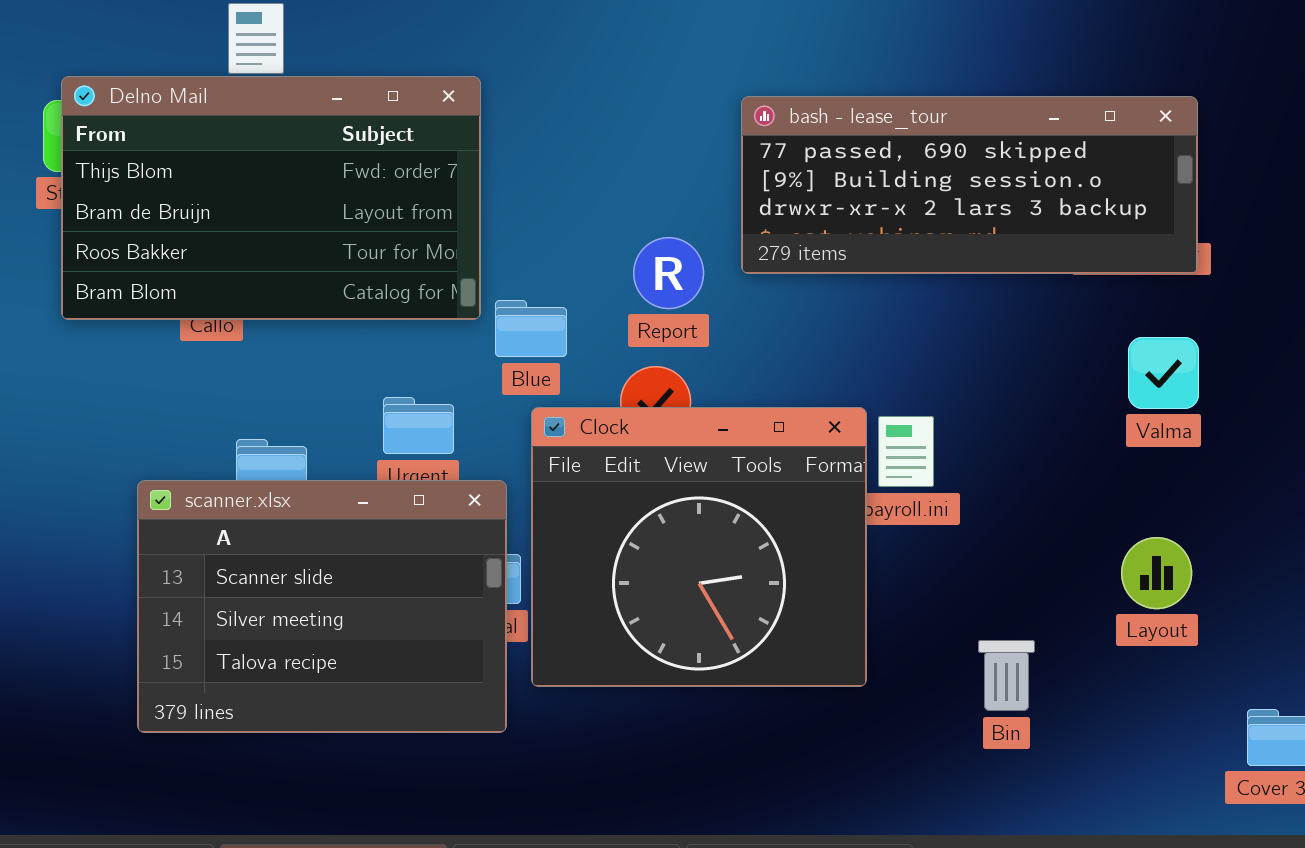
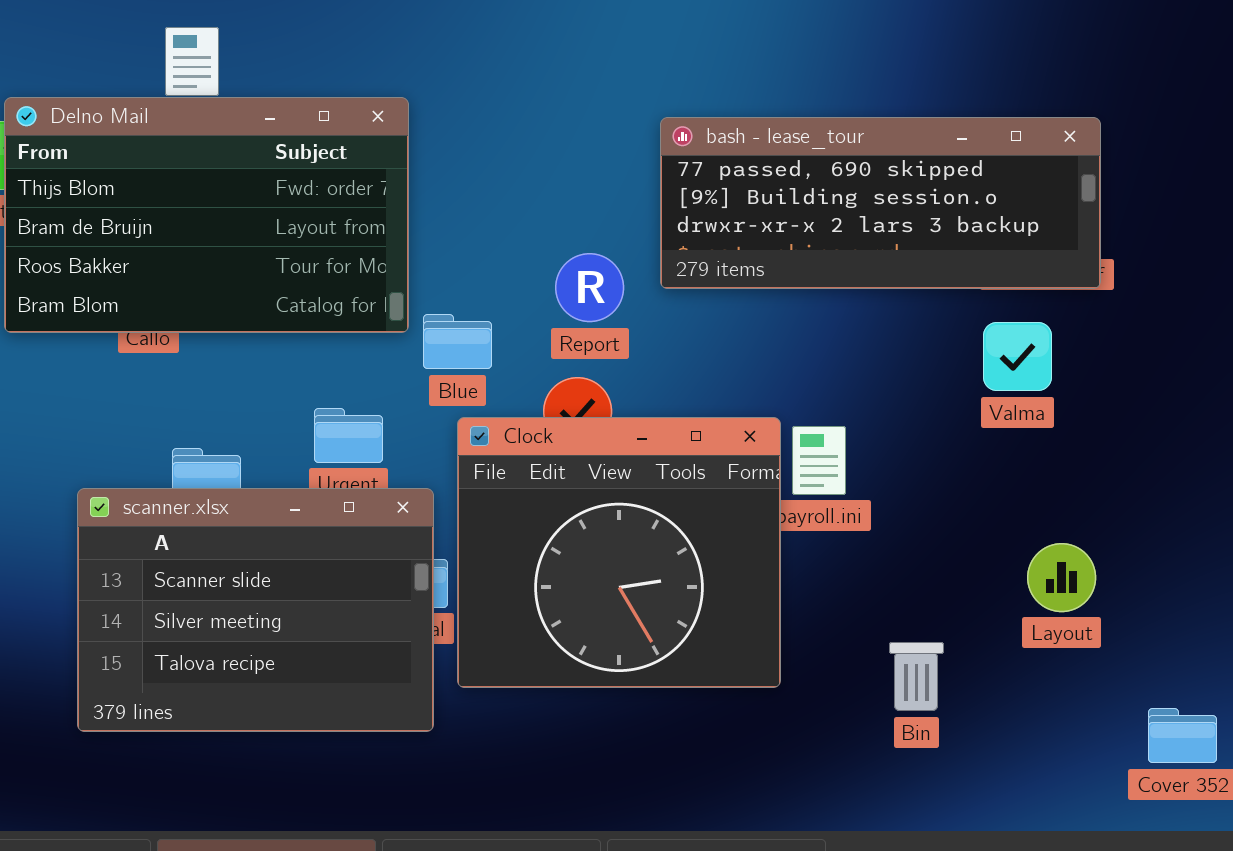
Valma: [1128,337,1199,409] -> [983,322,1052,391], moved

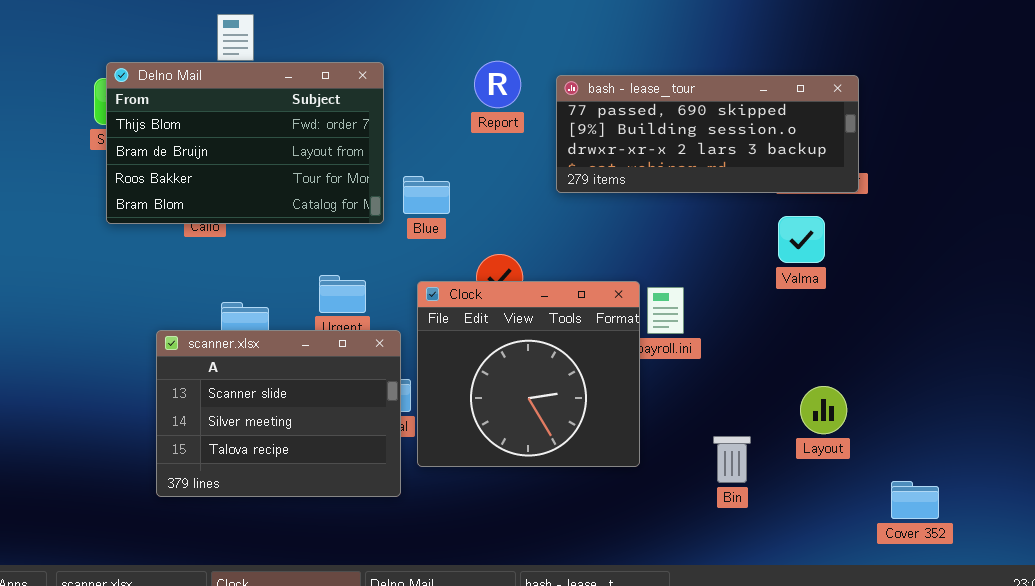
Report: [555,253,624,322] -> [474,61,521,108], moved
Blue: [423,314,492,369] -> [403,176,450,214], moved
Layout: [1027,543,1096,612] -> [800,386,847,434], moved

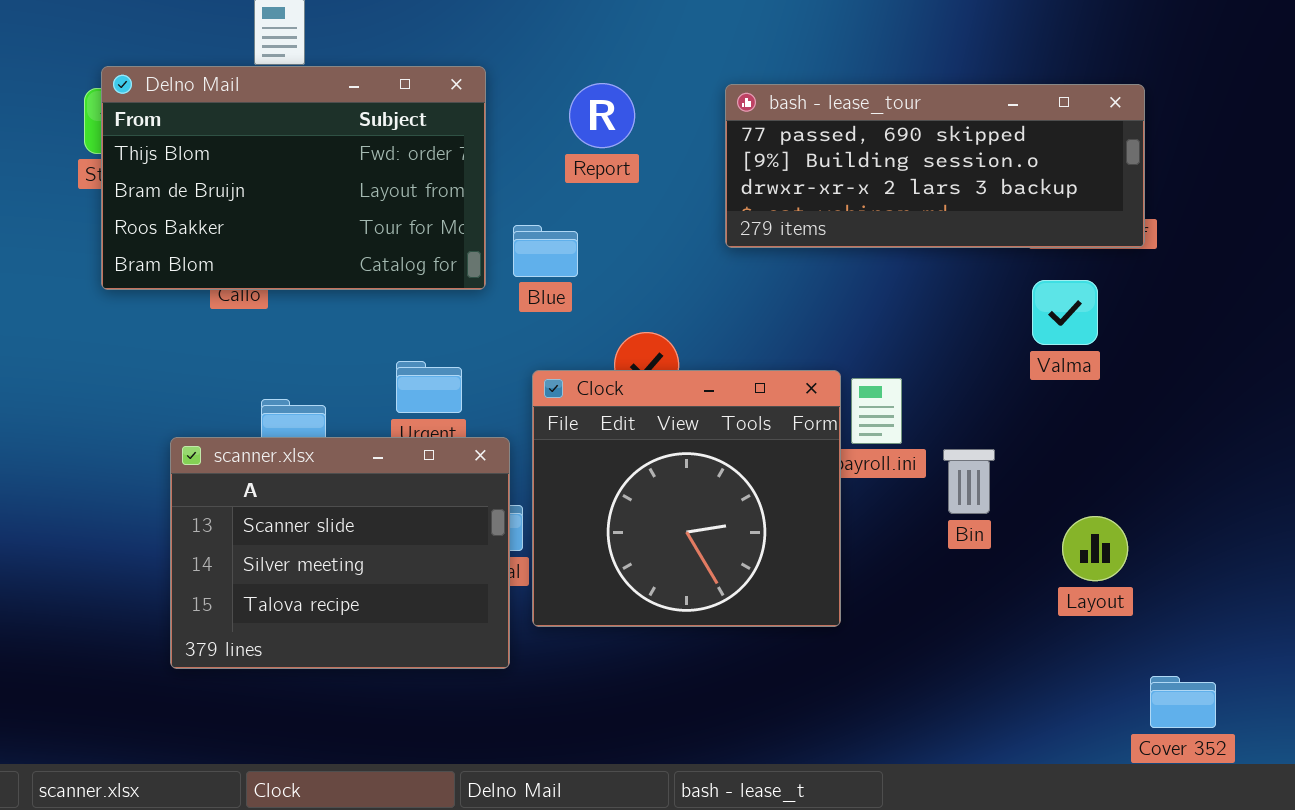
Report: [474,61,521,108] -> [569,83,635,148], moved
Bin: [713,436,751,483] -> [943,449,995,514], moved
Cover 352: [891,481,939,519] -> [1150,676,1216,728], moved

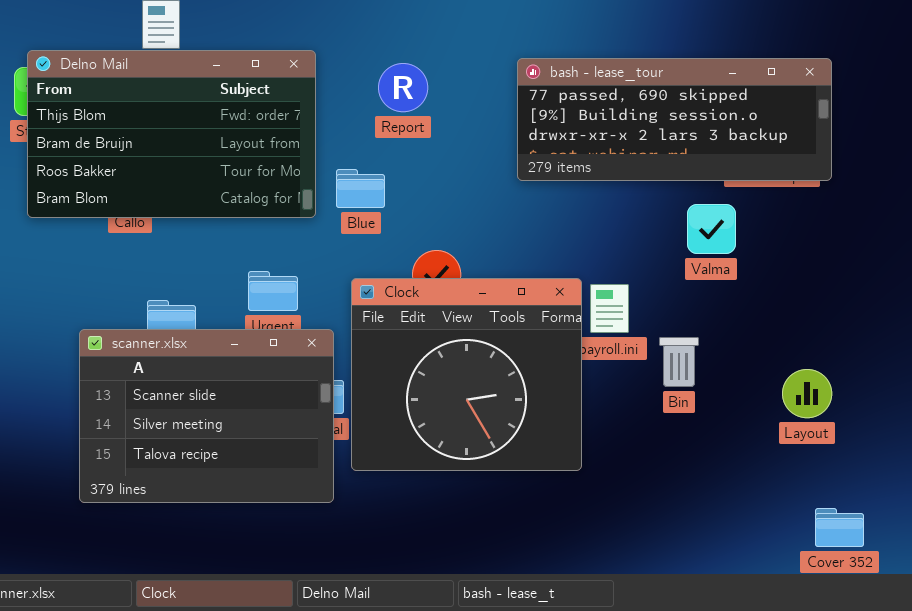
bash - lease_tour: [725,84,1145,248] -> [517,58,832,181], moved
Valma: [1032,280,1098,345] -> [687,204,736,254], moved
Layout: [1062,516,1128,581] -> [782,369,832,418], moved

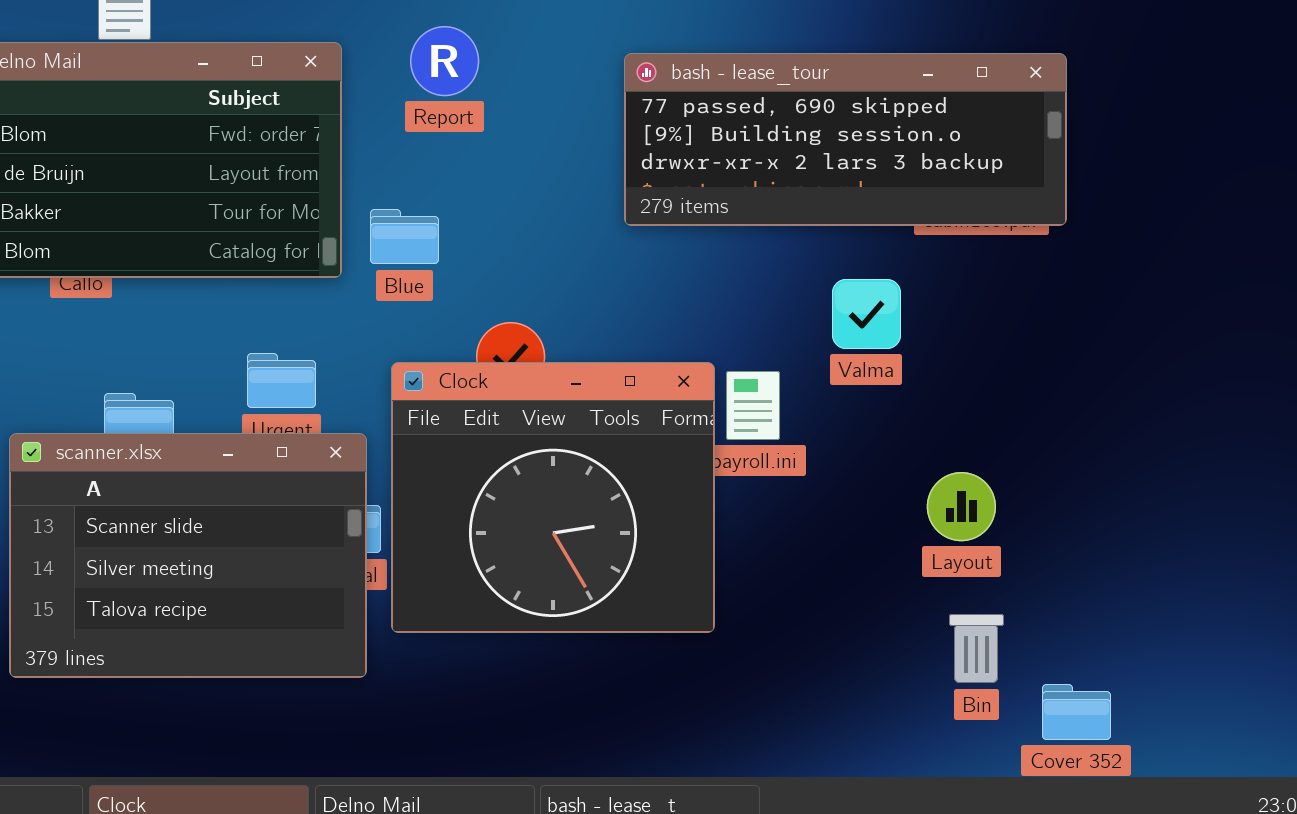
Report: [378,63,428,112] -> [410,26,479,96], moved
Valma: [687,204,736,254] -> [832,279,901,349], moved
Bin: [659,337,699,387] -> [949,614,1004,683], moved
Layout: [782,369,832,418] -> [927,472,996,541], moved

